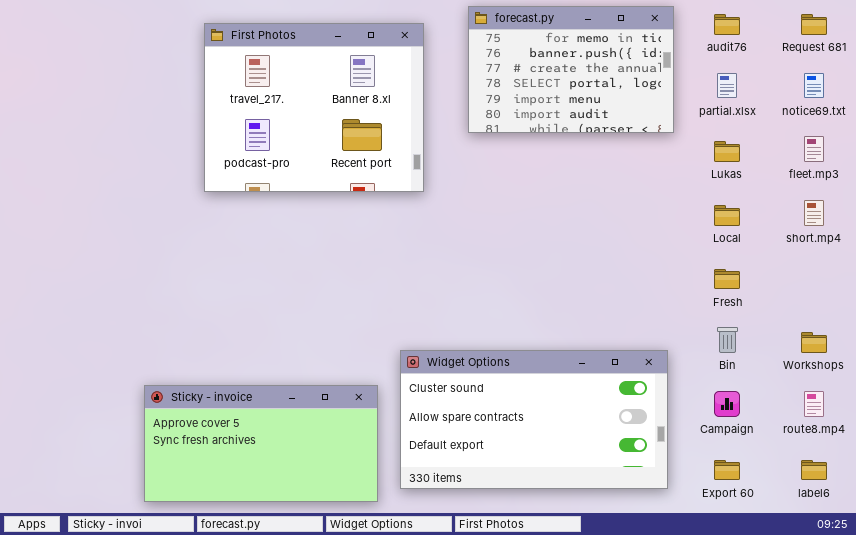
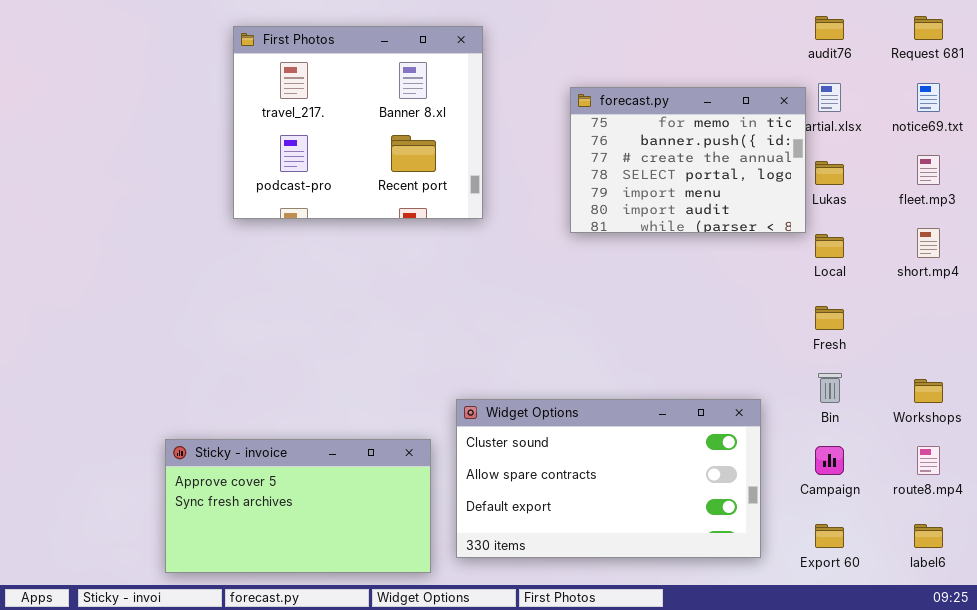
forecast.py: [468,6,674,133] -> [570,87,806,233], moved

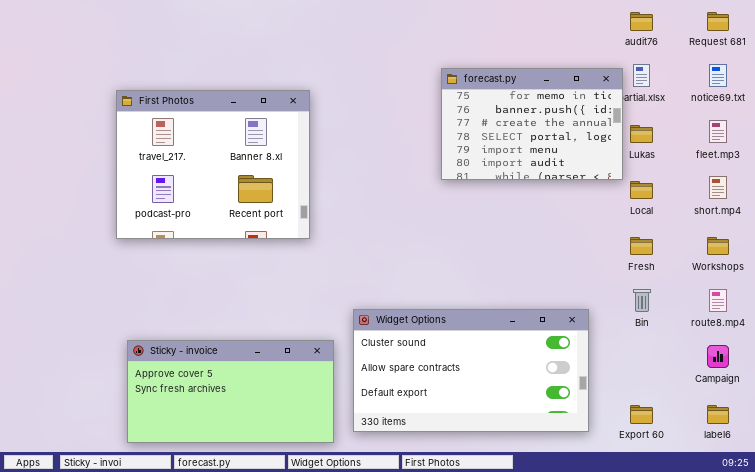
First Photos: [233,26,483,219] -> [116,90,310,239], moved
Workshops: [914,379,943,403] -> [707,237,729,255], moved
Campaign: [815,446,844,475] -> [707,345,729,368], moved
route8.mp4: [917,446,940,475] -> [709,289,727,312], moved

